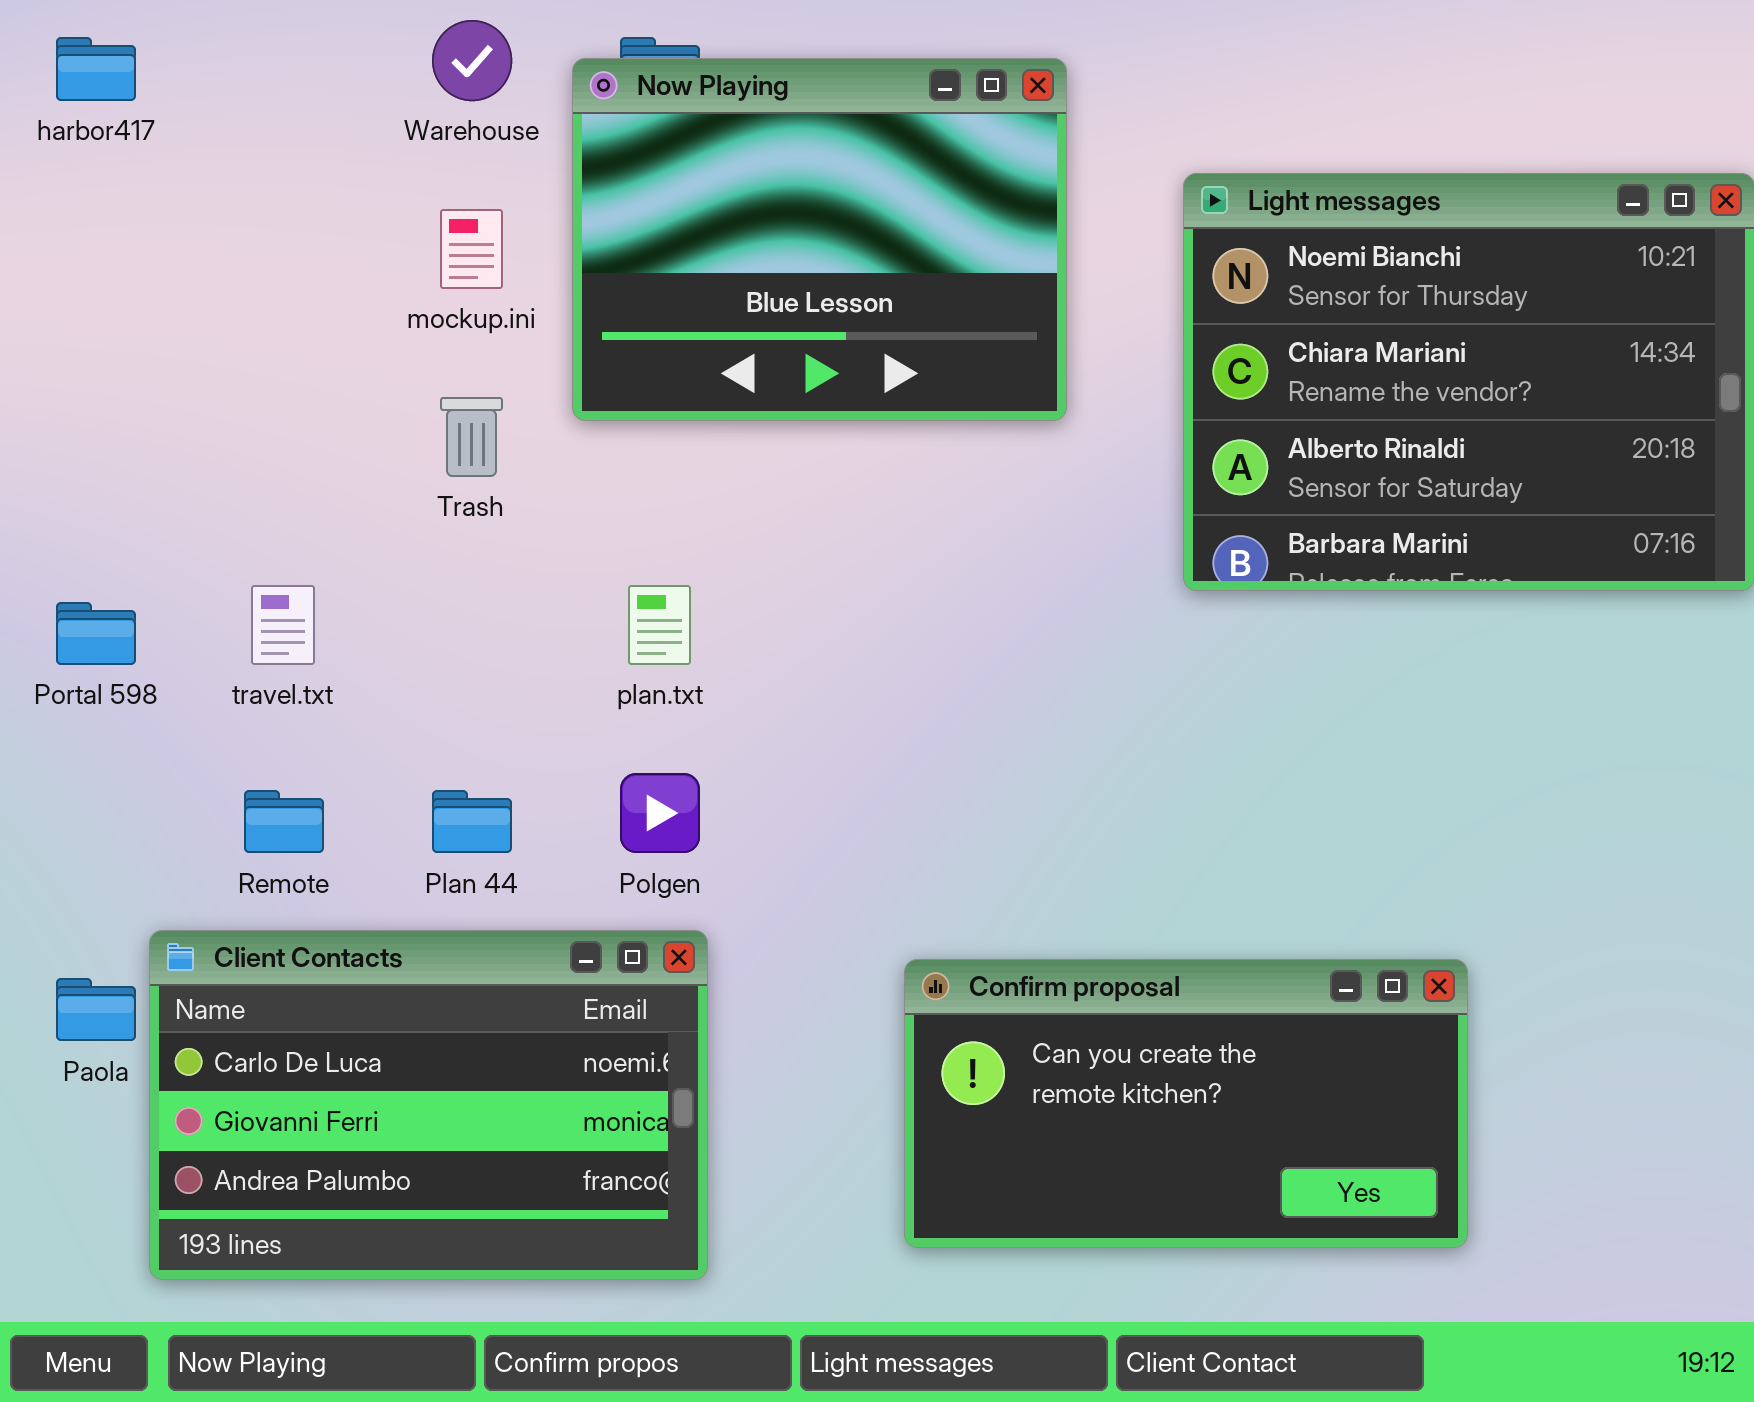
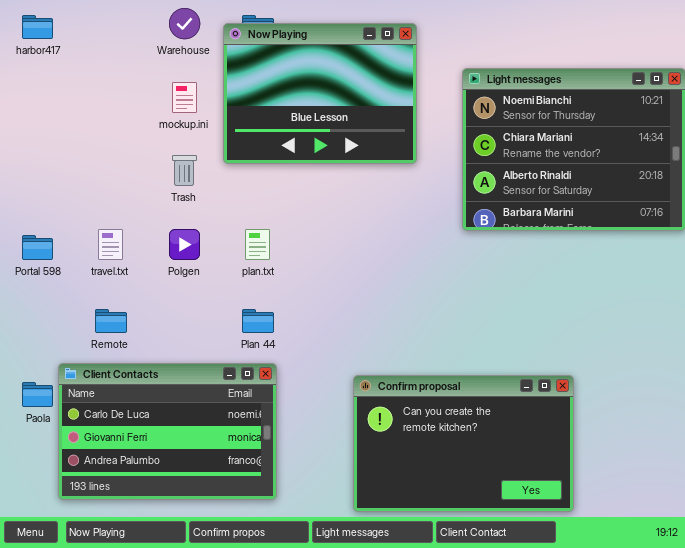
Polgen: [620,773,700,853] -> [169,229,200,260], moved
Plan 44: [432,790,512,853] -> [242,309,274,333], moved
Confirm proposal: [904,959,1468,1248] -> [353,375,574,512], resized

